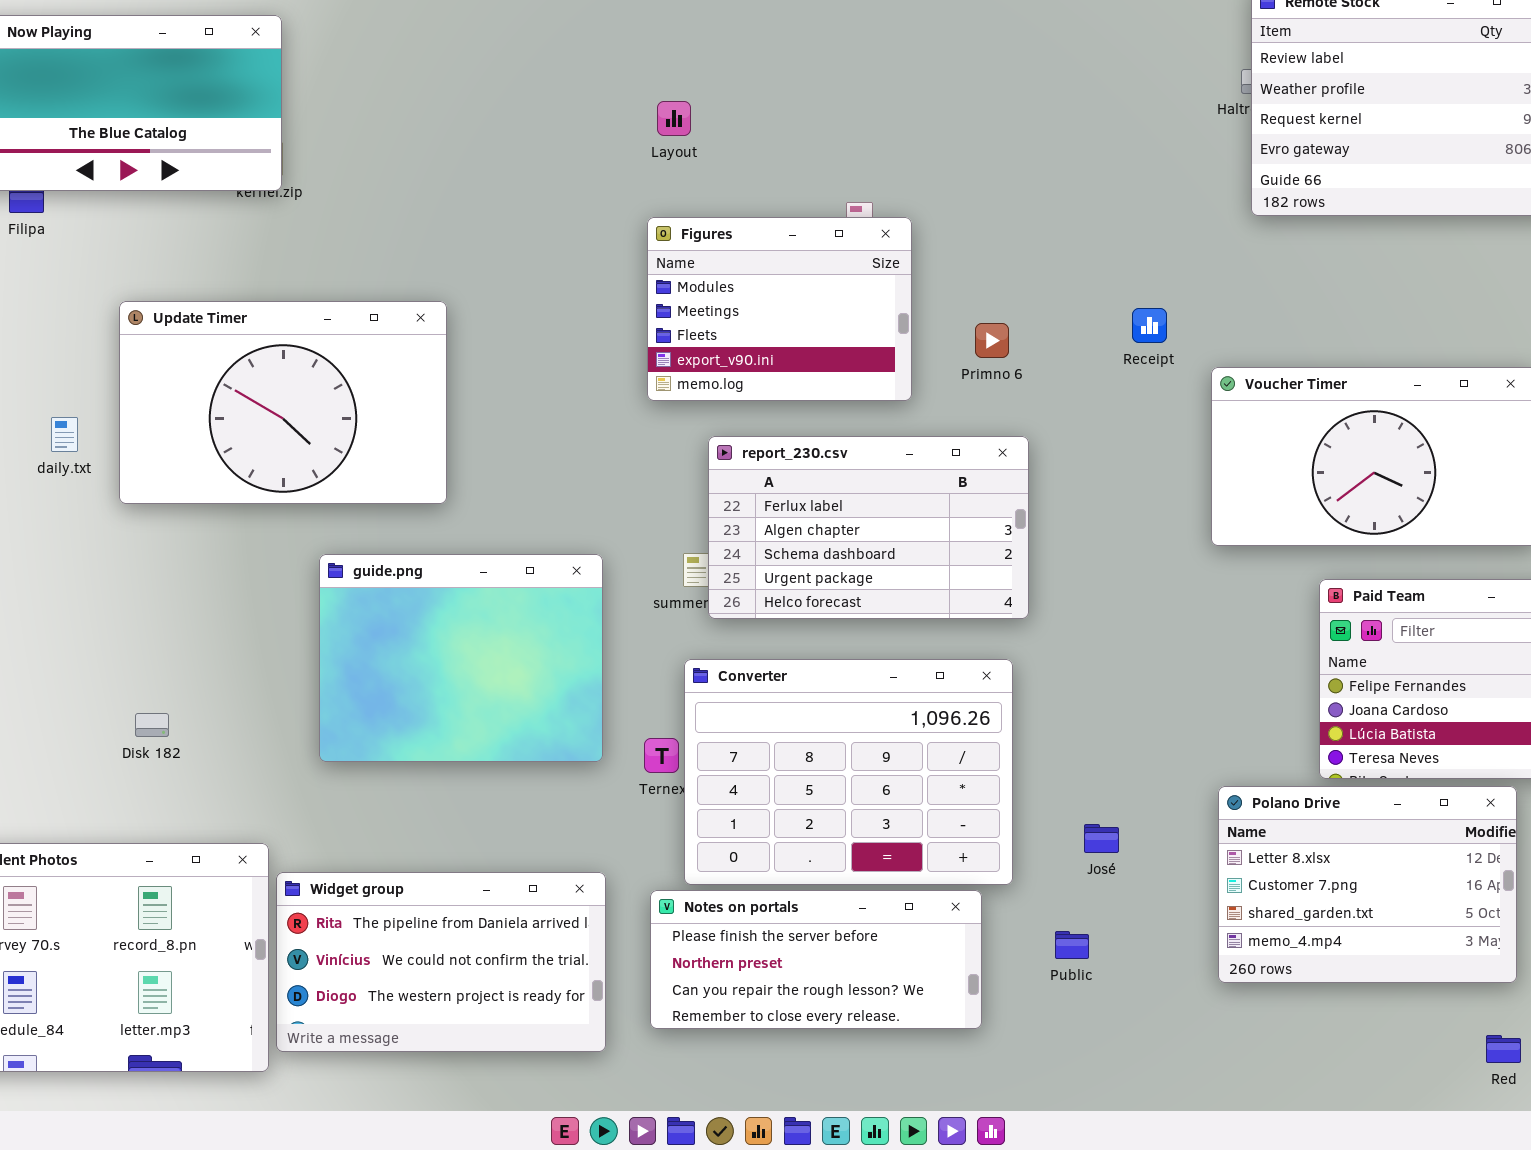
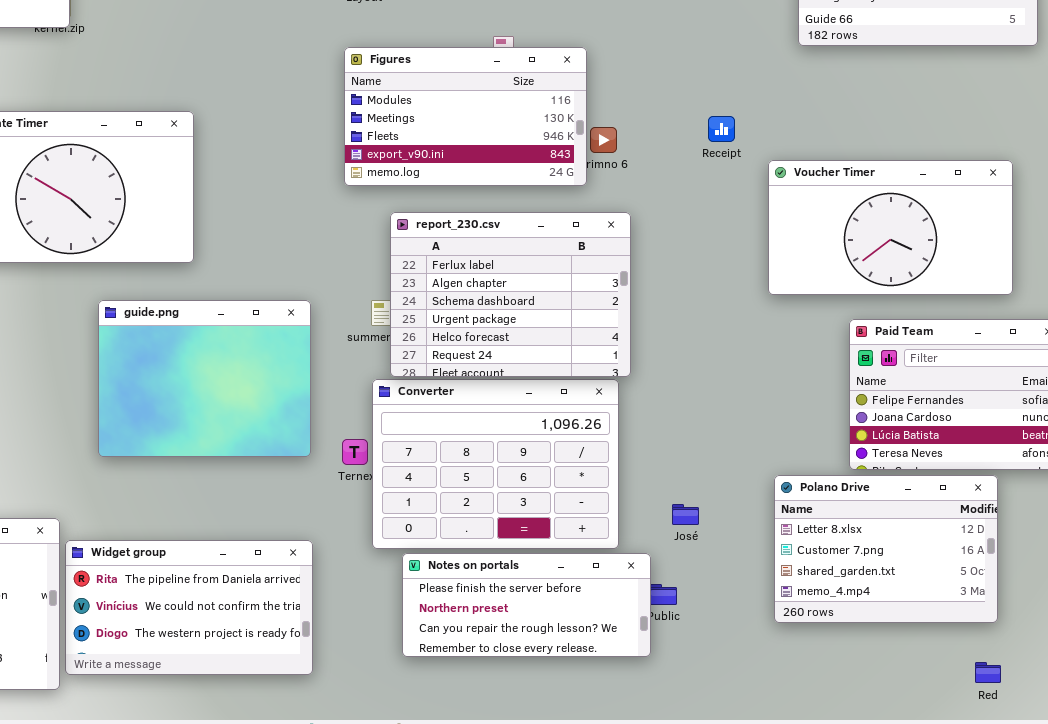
Figures: [647,217,912,401] -> [344,47,587,186], resized
report_230.csv: [708,436,1029,619] -> [390,212,631,377], resized
Notes on portals: [650,890,982,1029] -> [402,553,651,657], moved

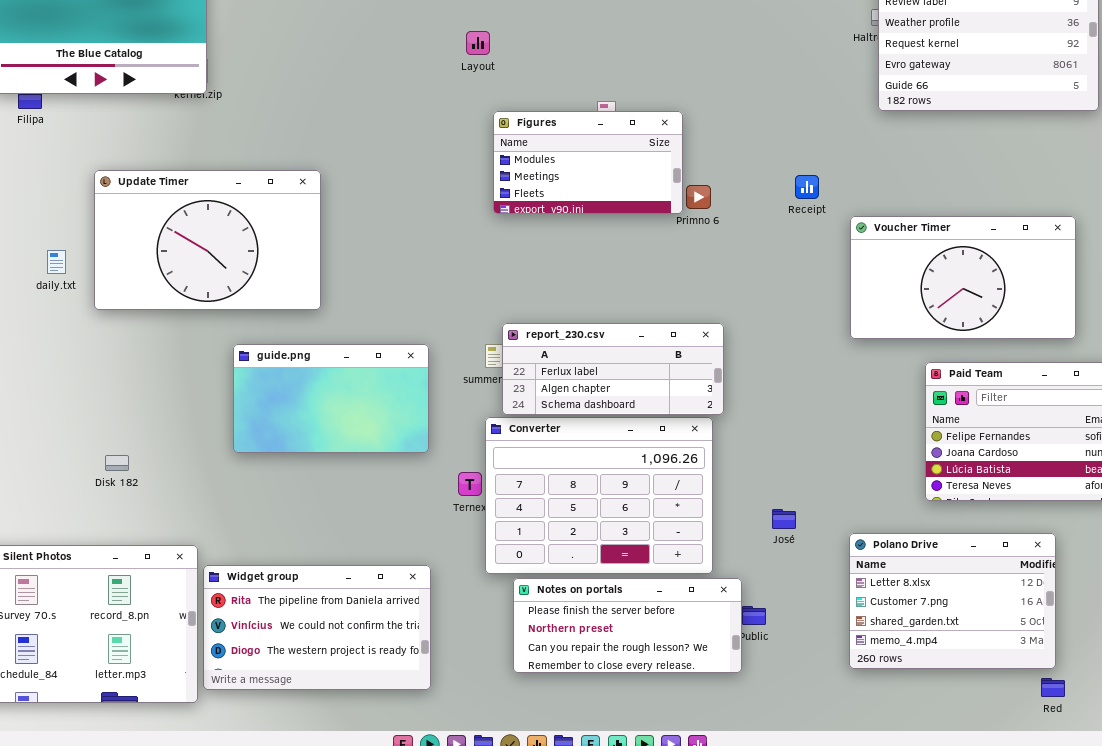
Figures: [344,47,587,186] -> [493,111,683,214], resized
report_230.csv: [390,212,631,377] -> [502,323,724,415], resized
guide.png: [98,300,311,457] -> [233,344,429,453], resized
Polano Drive: [774,475,998,623] -> [849,533,1056,669], moved
José: [672,504,699,525] -> [772,509,796,529], moved

